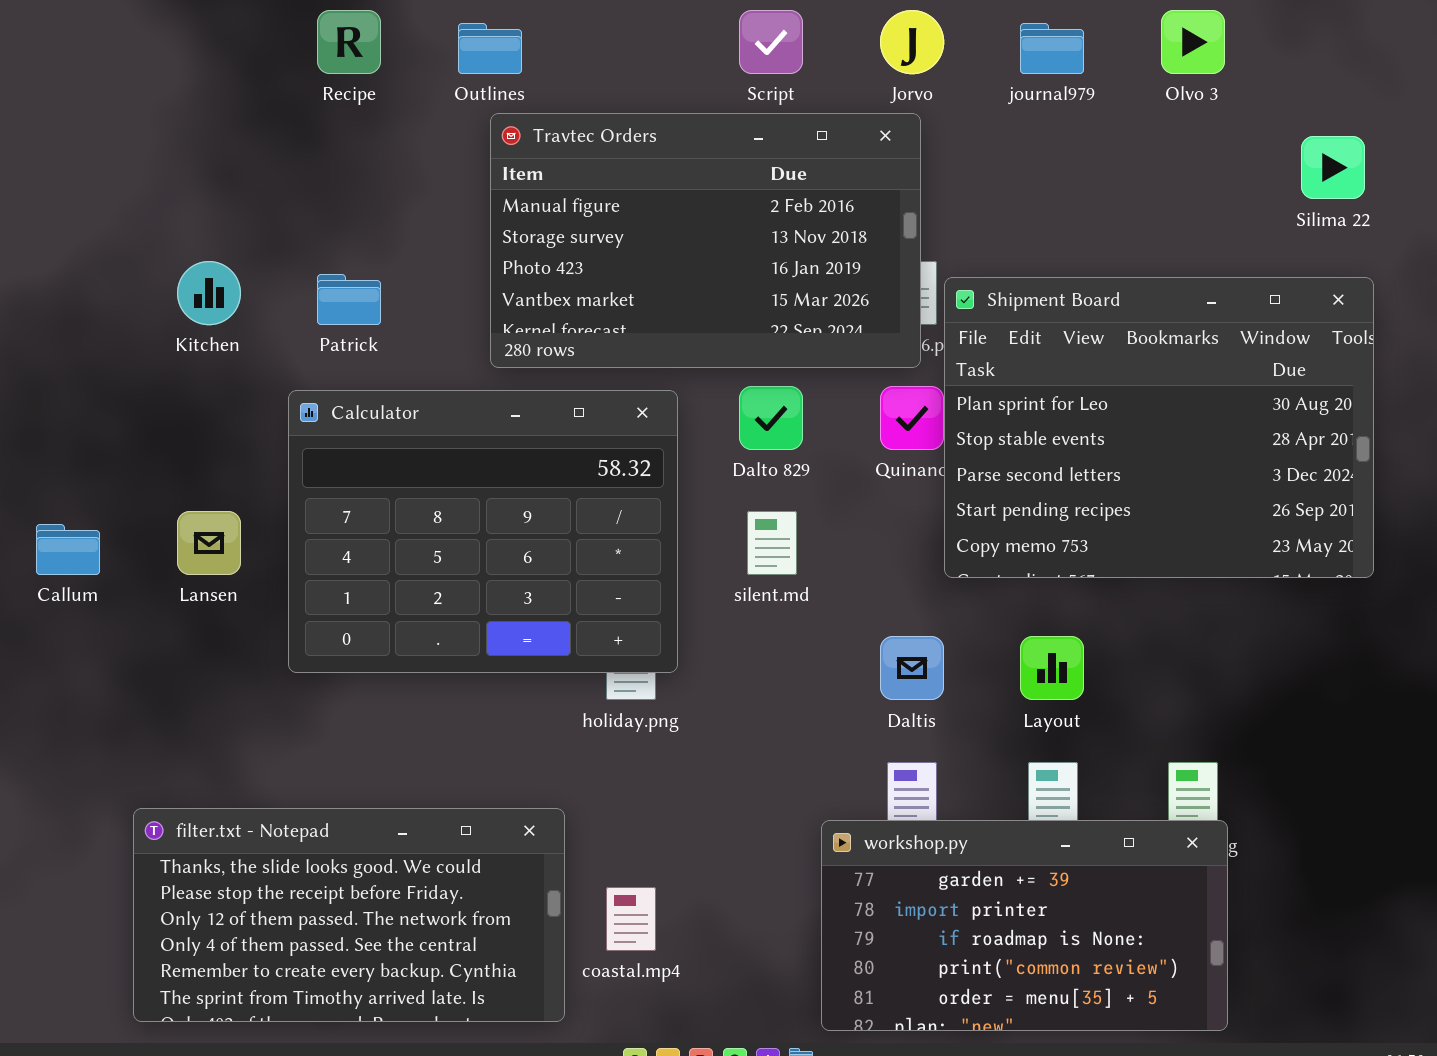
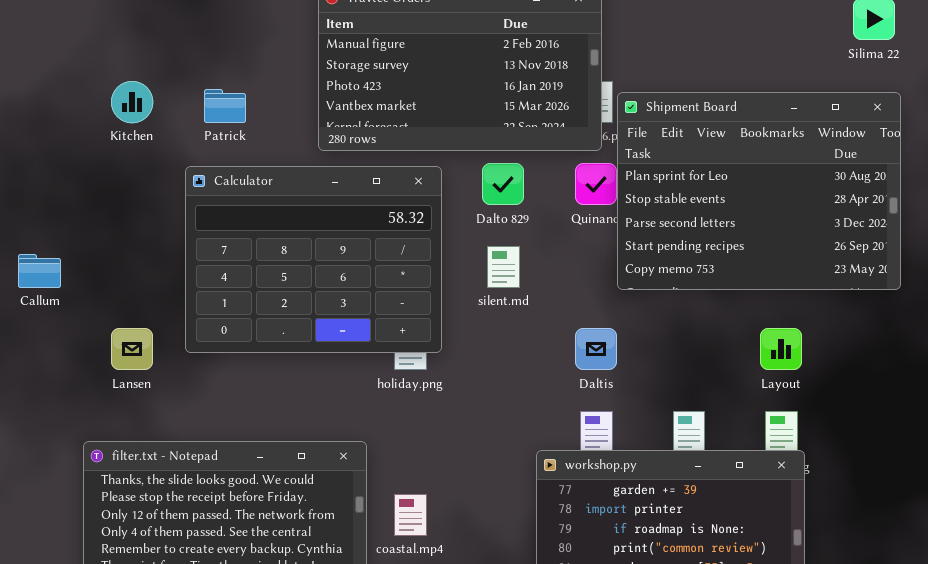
Lansen: [177,511,241,575] -> [111,328,153,370], moved
Layout: [1020,636,1084,700] -> [760,328,802,370], moved

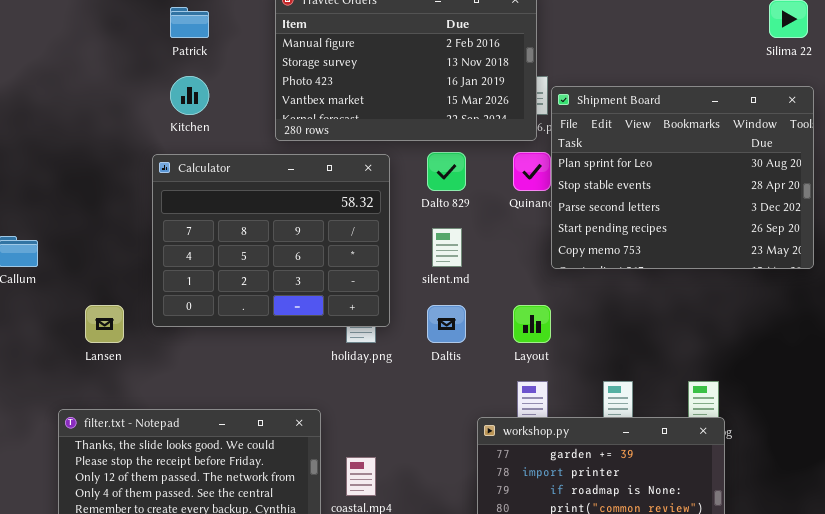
Kitchen: [111,81,153,123] -> [170,76,209,115], moved
Patrick: [204,89,246,123] -> [170,7,209,38], moved
Daltis: [575,328,617,370] -> [427,305,466,343], moved
Layout: [760,328,802,370] -> [513,305,551,343], moved

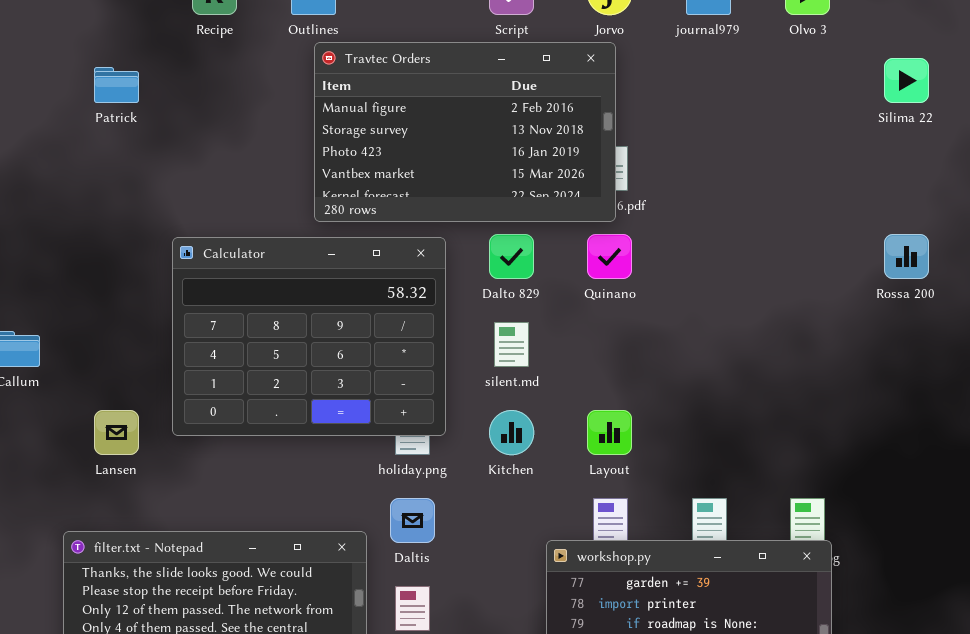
Patrick: [170,7,209,38] -> [94,67,139,103], moved
Kitchen: [170,76,209,115] -> [489,410,534,455], moved
Shipment Board: [551,86,814,269] -> none, closed
Daltis: [427,305,466,343] -> [390,498,435,543], moved

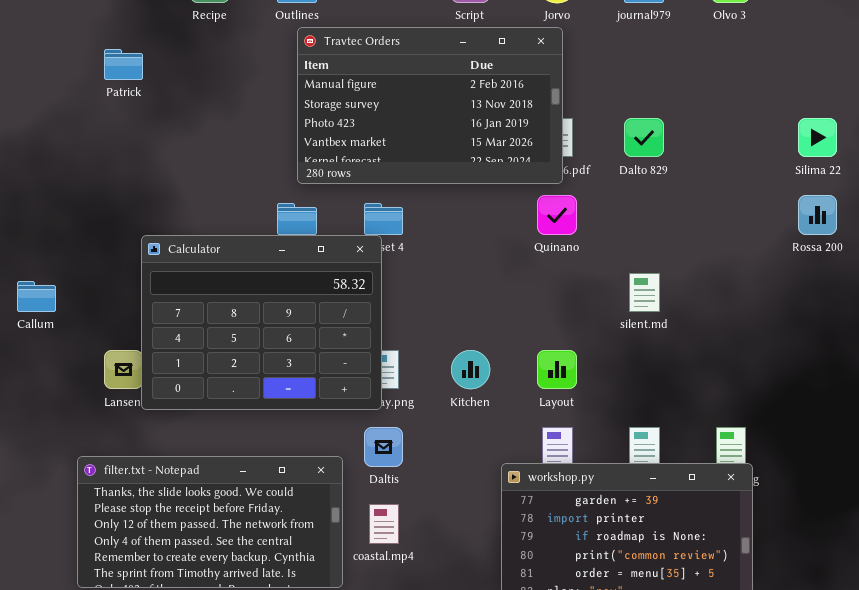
Silima 22: [884,58,929,103] -> [798,118,837,157], moved
Dalto 829: [489,234,534,279] -> [624,118,664,157], moved
Calculator: [172,237,446,436] -> [141,235,382,410], moved
silent.md: [494,322,529,367] -> [629,273,660,312], moved

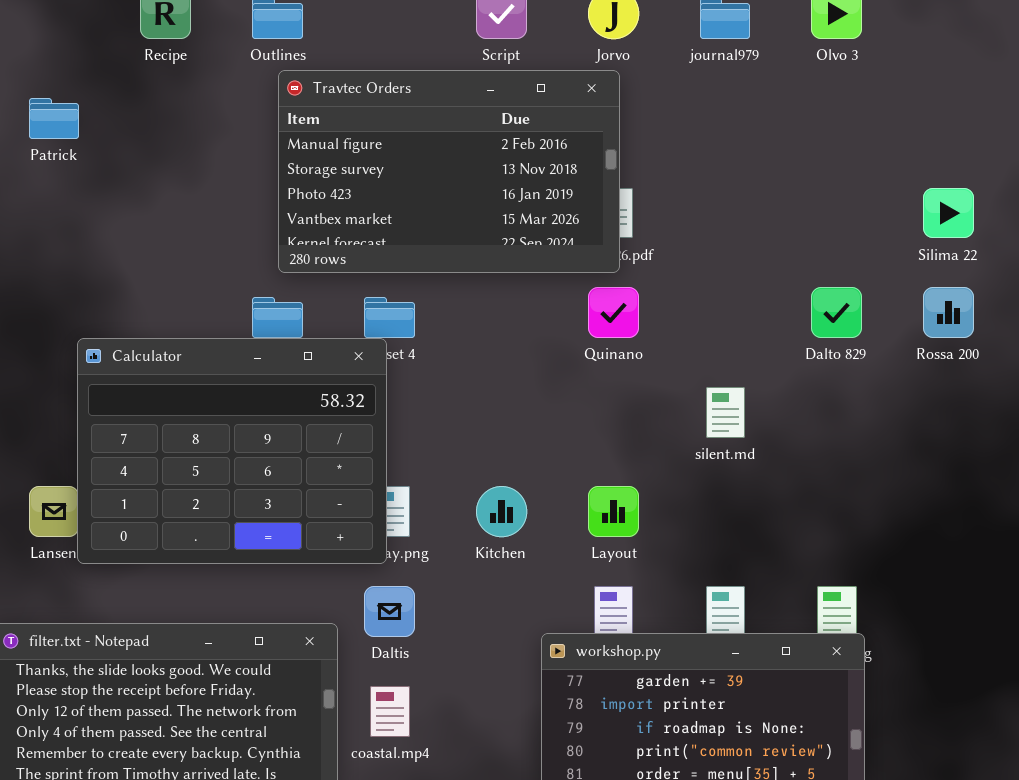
Dalto 829: [624,118,664,157] -> [811,287,862,338], moved

